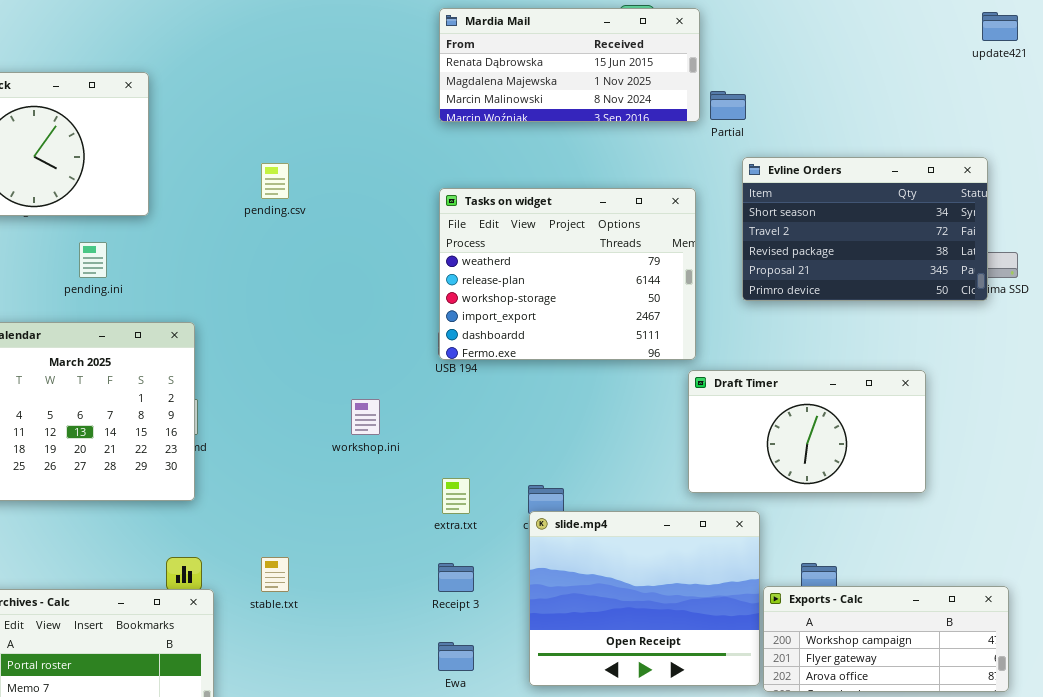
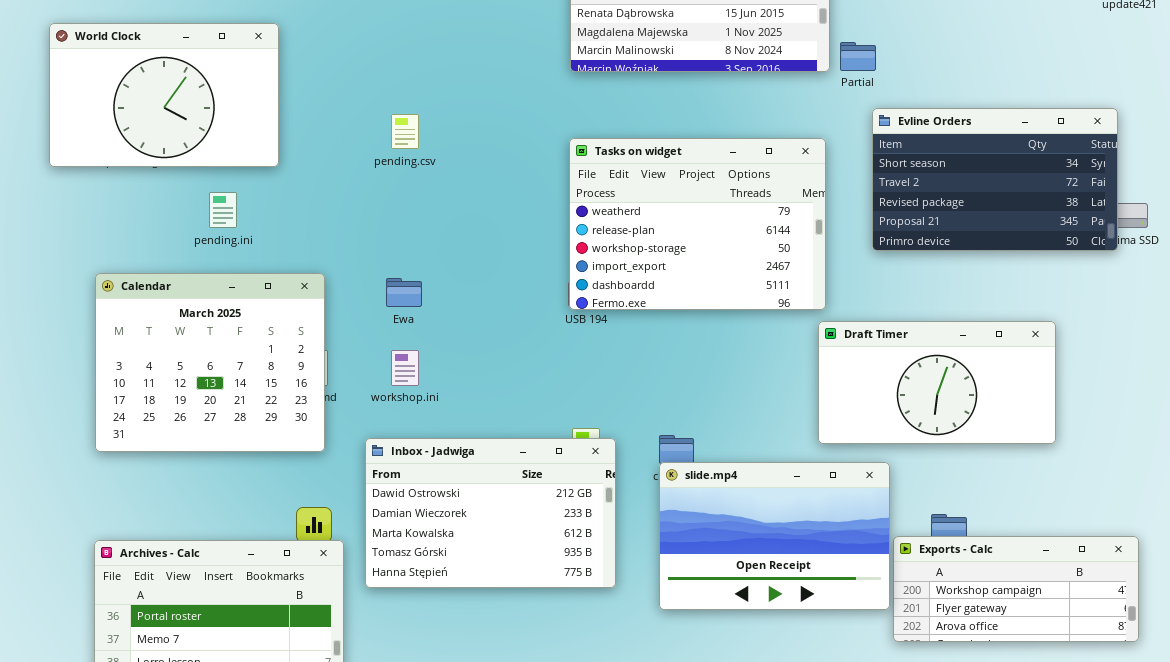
workshop.ini: [351,399,380,435] -> [391,350,419,386], moved
Inbox - Jadwiga: none -> [365,438,616,588], opened
slide.mp4: [529,511,760,686] -> [659,462,890,610], resized
Ewa: [438,642,474,671] -> [386,278,422,307], moved

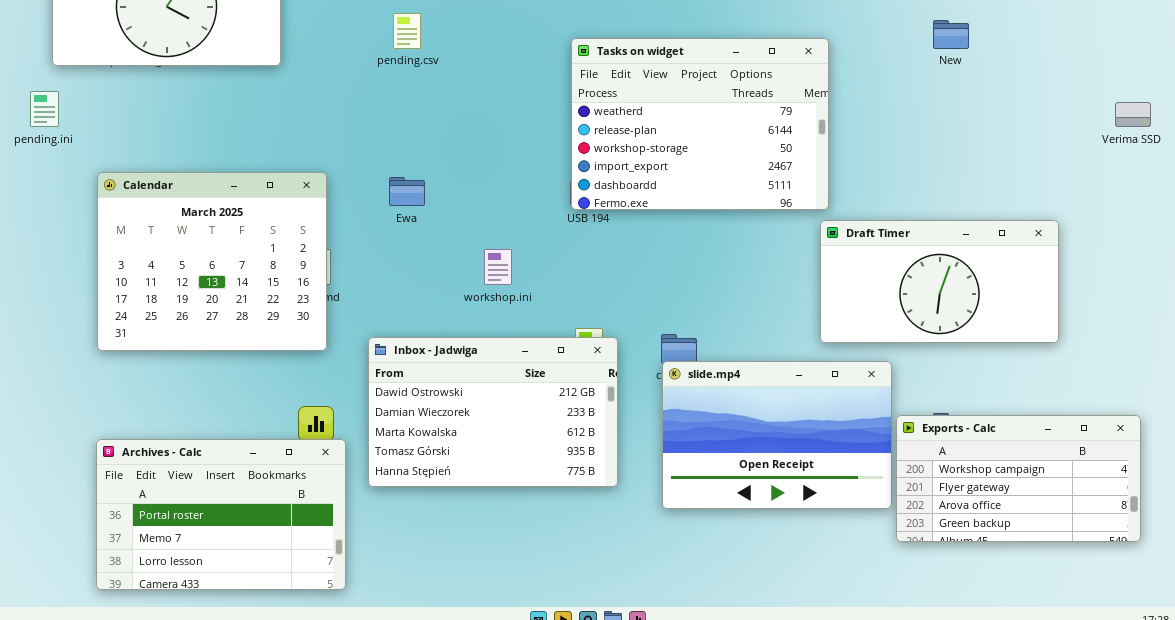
Evline Orders: [872,108,1118,251] -> none, closed
pending.ini: [209,192,237,228] -> [30,91,59,127], moved
workshop.ini: [391,350,419,386] -> [484,249,512,285], moved
Exports - Calc: [893,536,1139,642] -> [896,415,1141,542], resized

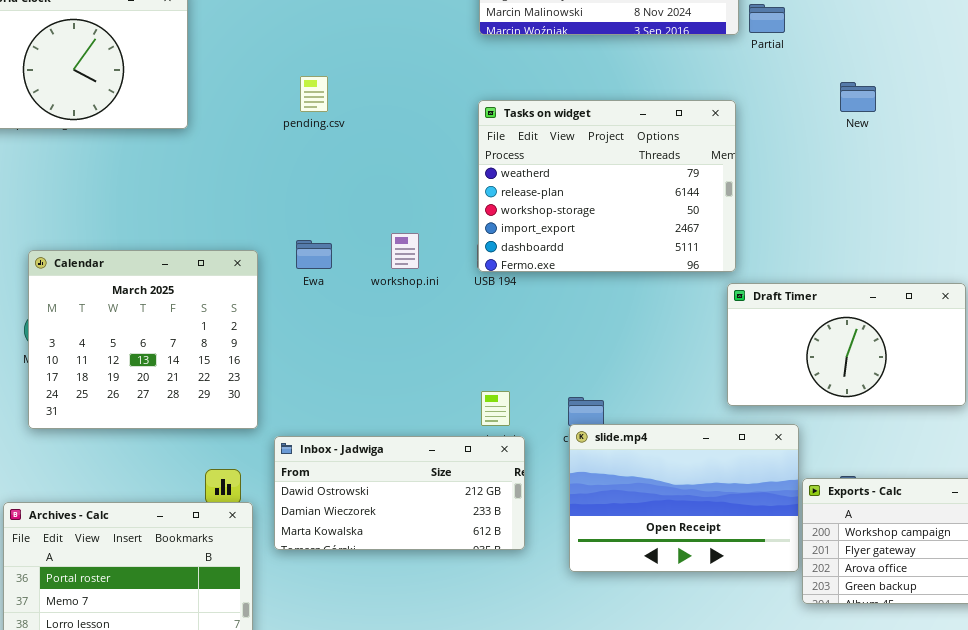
Calendar: [97,172,327,351] -> [28,250,258,429], moved
workshop.ini: [484,249,512,285] -> [391,233,419,269], moved
Inbox - Jadwiga: [368,337,618,487] -> [274,436,525,550], resized

